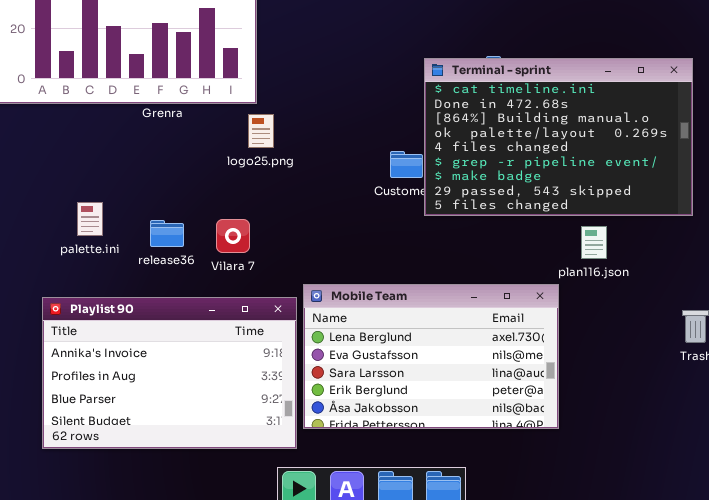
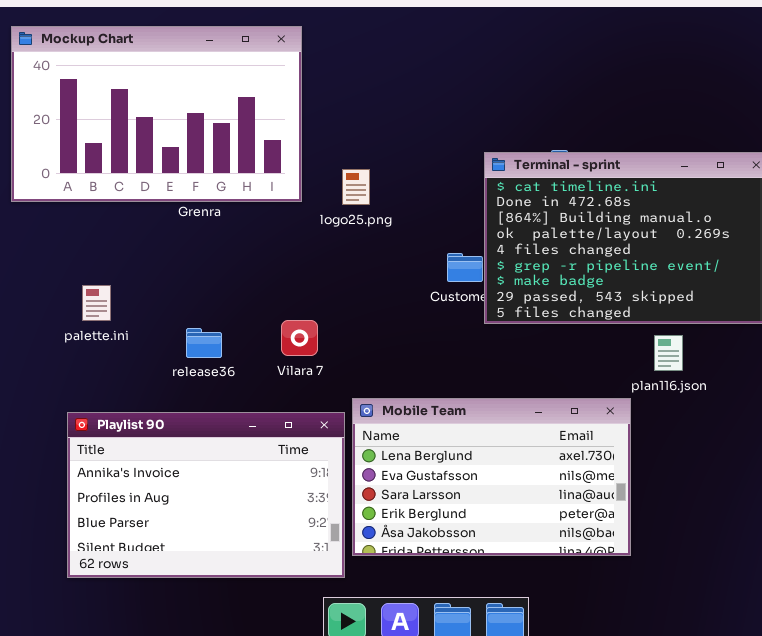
logo25.png: [248,114,274,148] -> [342,169,370,205], moved
palette.ini: [77,202,103,236] -> [82,285,111,321], moved
Vilara 7: [216,219,250,253] -> [281,320,318,356], moved

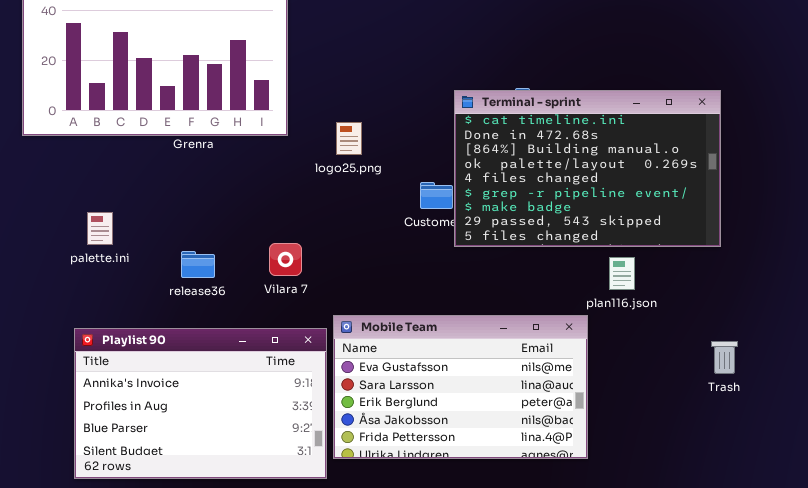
logo25.png: [342,169,370,205] -> [336,122,362,155], moved
Mobile Team: [352,398,631,556] -> [333,315,588,459], scrolled down 1 row

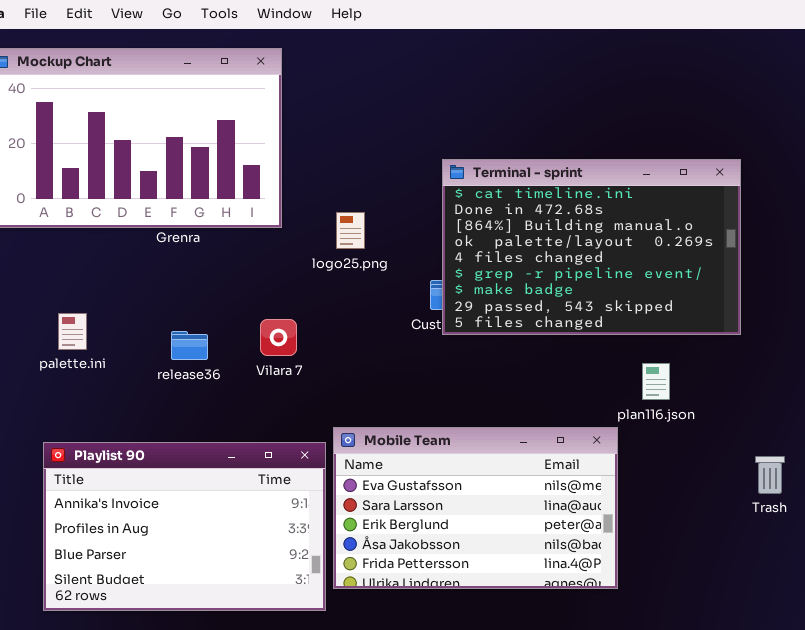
Terminal - sprint: [454,90,721,247] -> [442,159,741,335], moved
Vilara 7: [269,243,302,276] -> [260,319,297,356], moved
release36: [181,251,215,278] -> [171,331,208,360], moved

